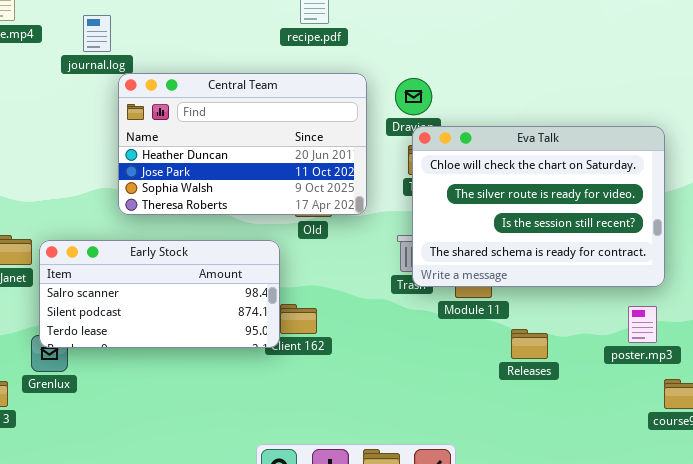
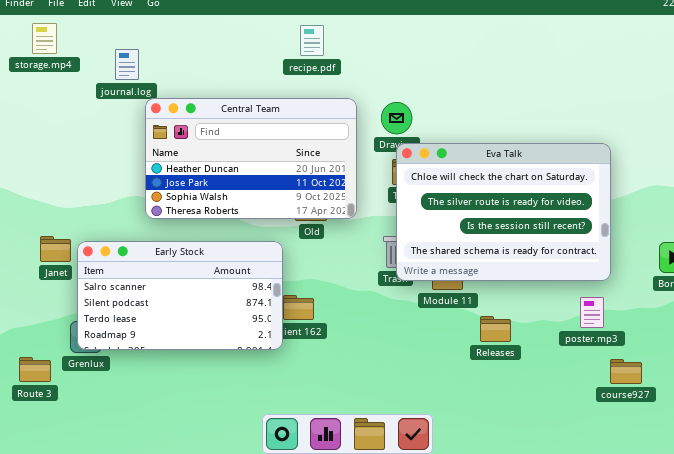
Early Stock: [39,240,280,348] -> [77,241,283,350], resized

